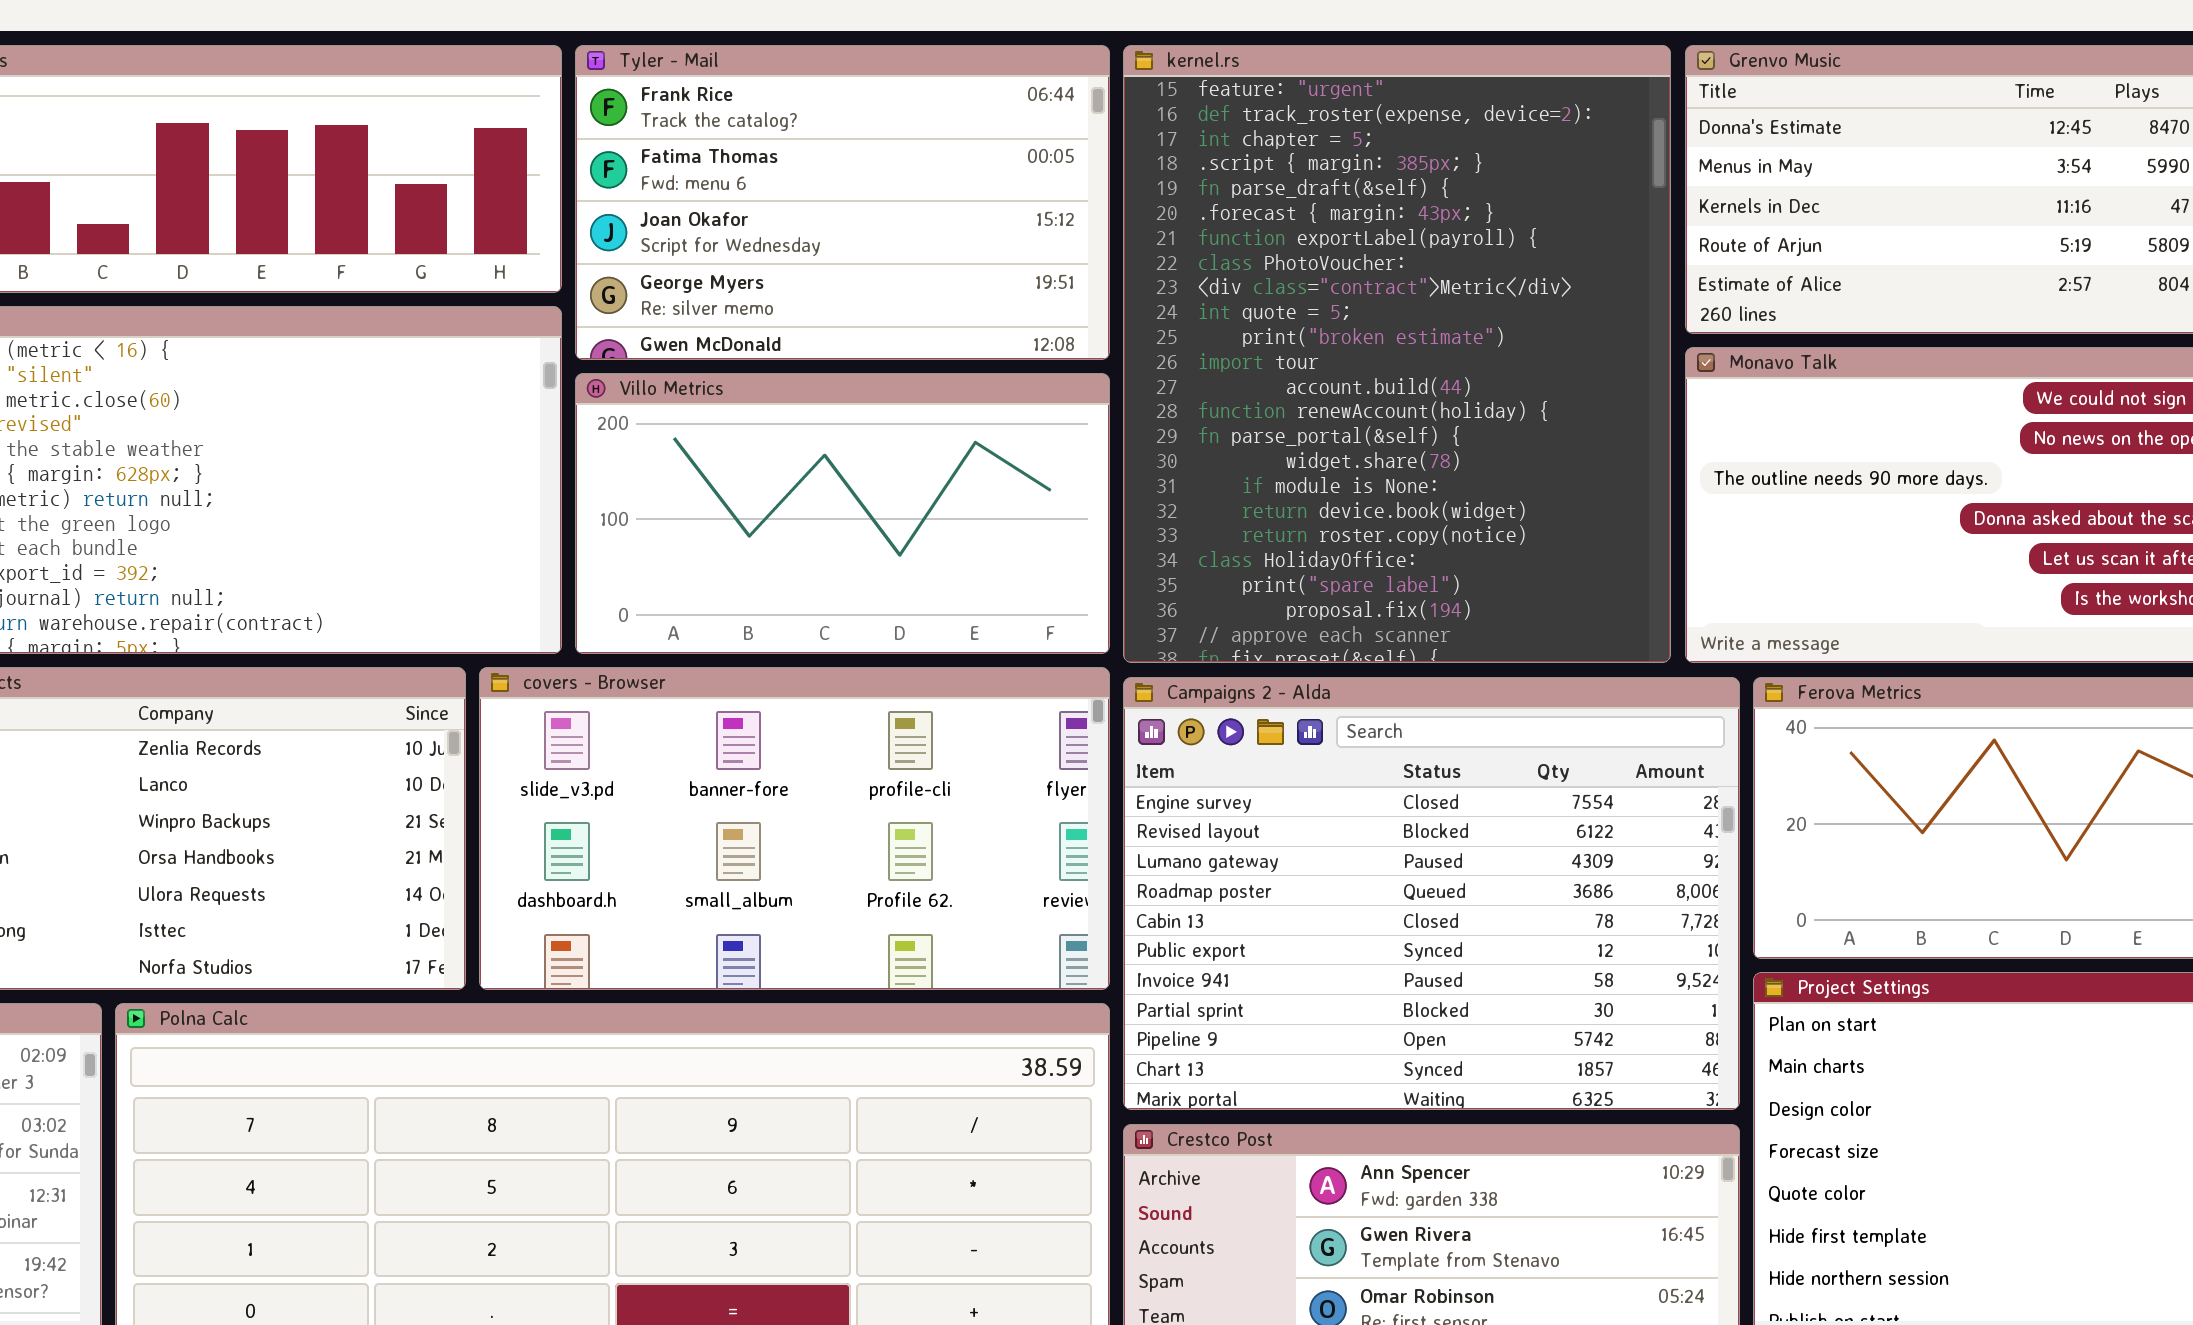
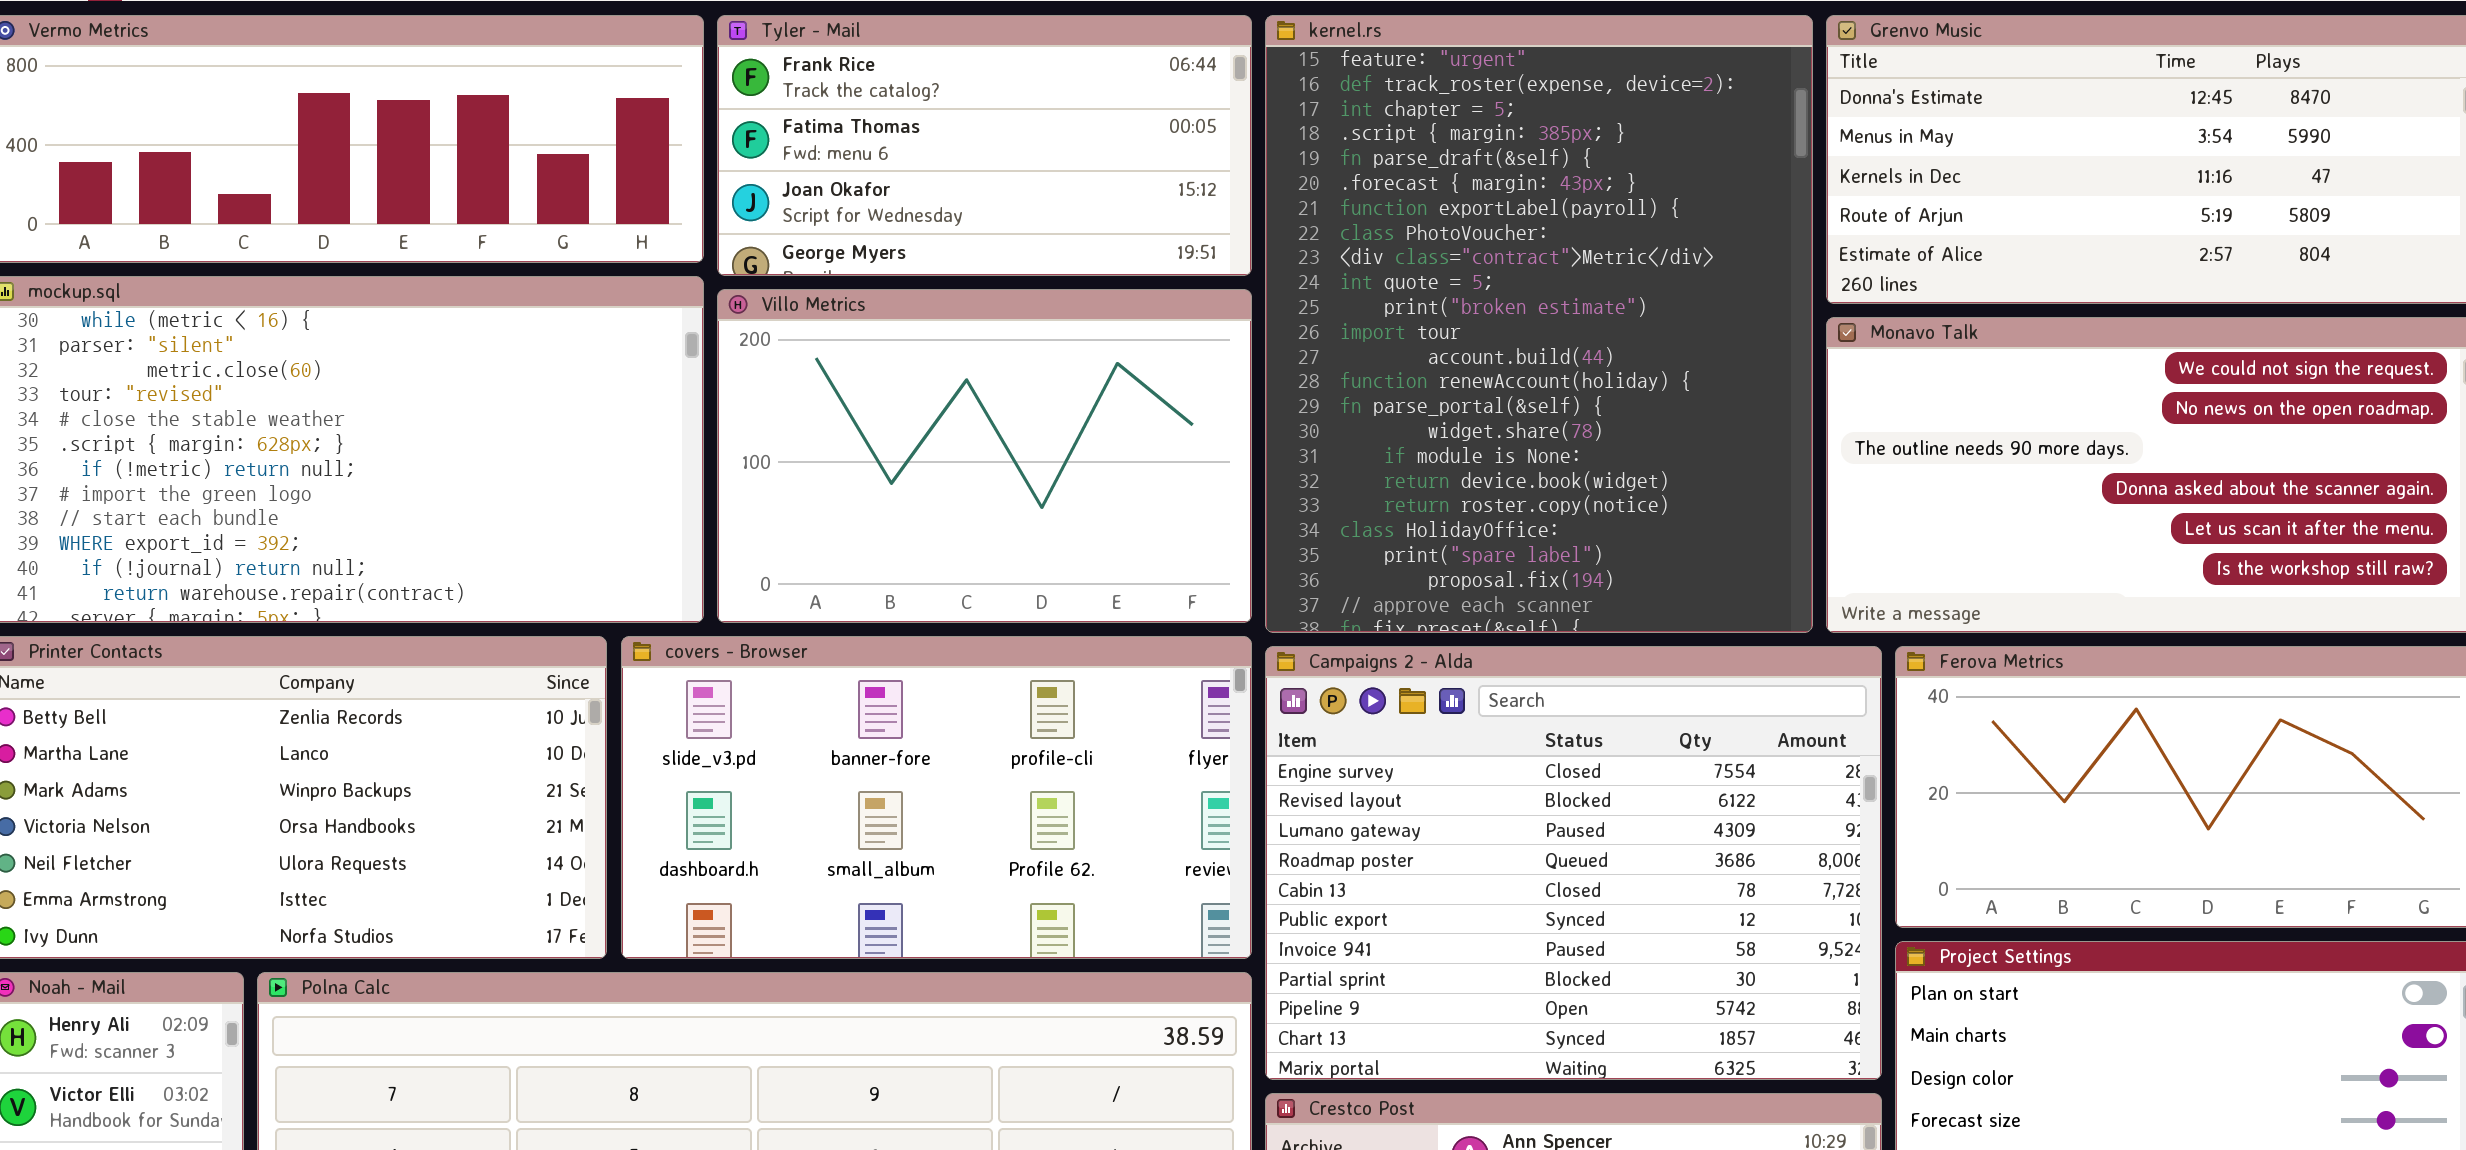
Tyler - Mail: [575,45,1110,360] -> [717,15,1252,276], resized
Villo Metrics: [575,373,1110,654] -> [717,289,1252,623], resized

